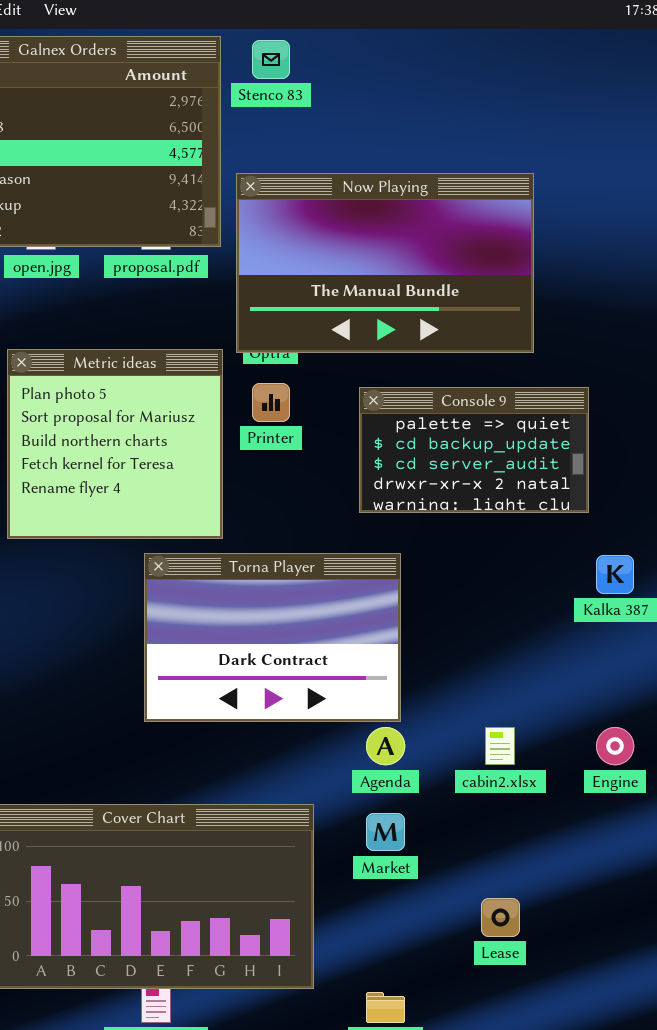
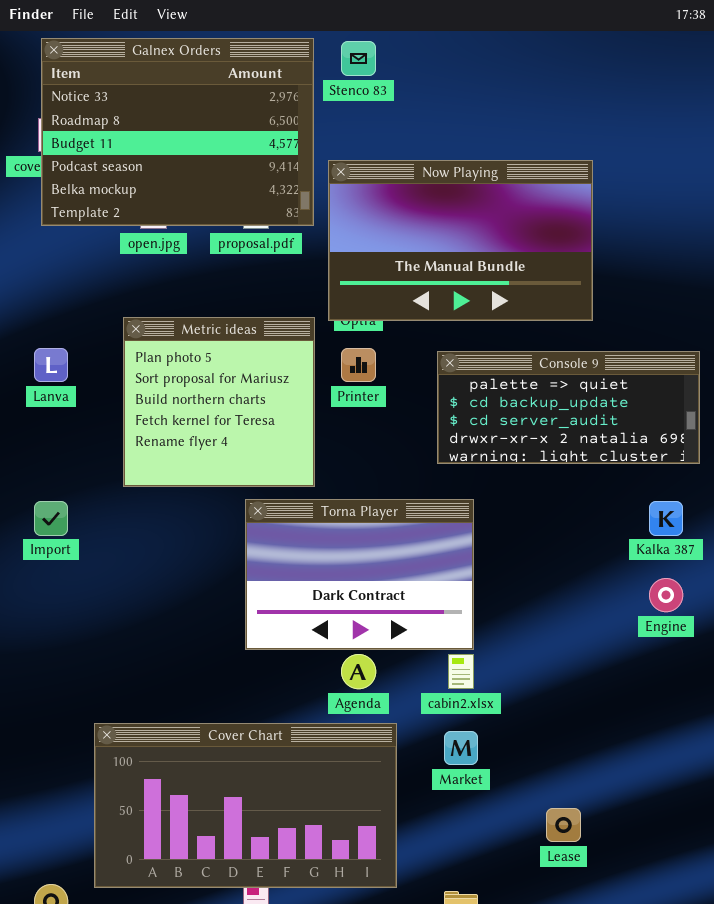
Console 9: [359,387,589,513] -> [437,351,700,464], resized
Agenda: [366,727,405,765] -> [341,654,376,689], moved
cabin2.xlsx: [485,727,515,765] -> [448,654,474,689], moved
Engine: [596,727,634,765] -> [649,578,683,612], moved

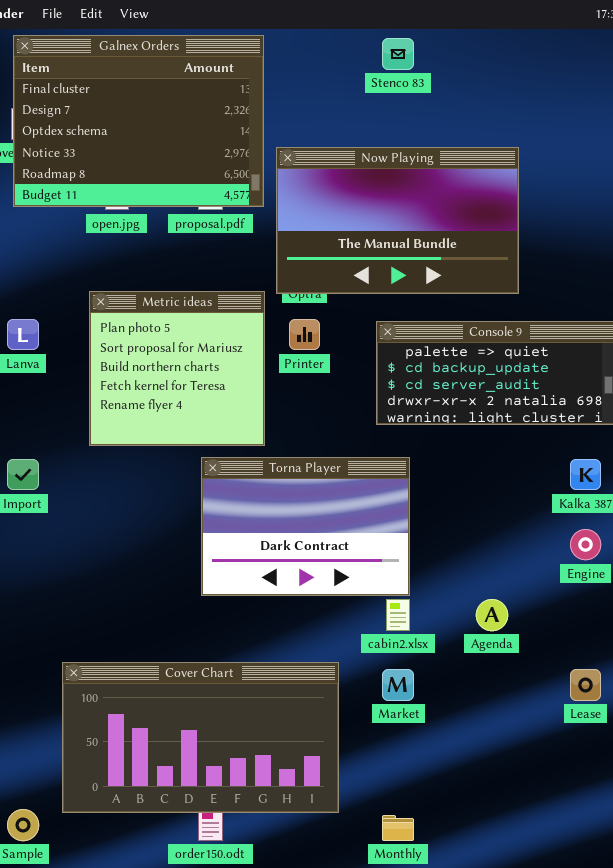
Galnex Orders: [41,38,314,226] -> [13,35,264,207], scrolled up 3 rows
Stenco 83: [341,41,376,76] -> [382,38,414,70], moved
Agenda: [341,654,376,689] -> [476,599,508,631], moved
Lease: [546,808,581,842] -> [570,669,601,701], moved

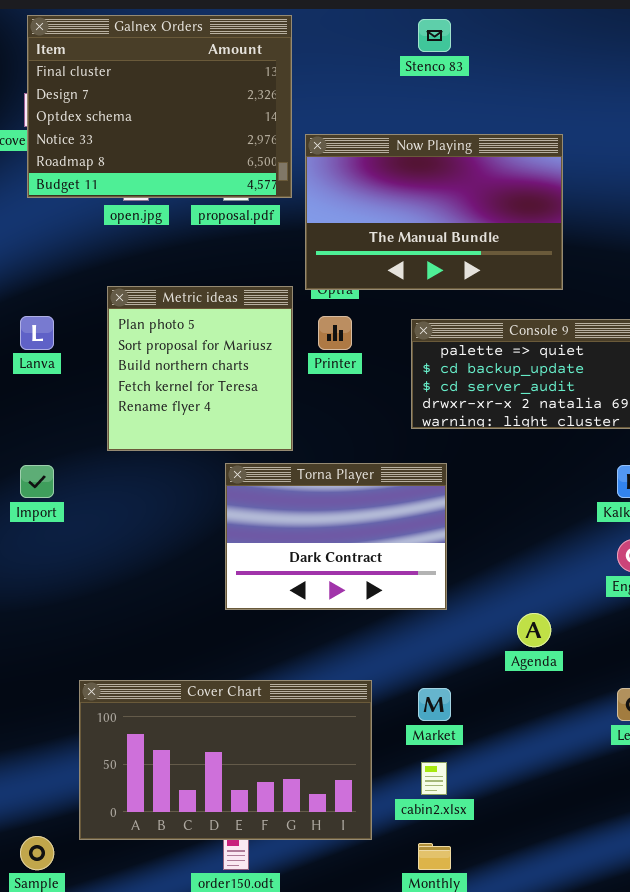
cabin2.xlsx: [386,599,410,631] -> [421,762,447,795], moved

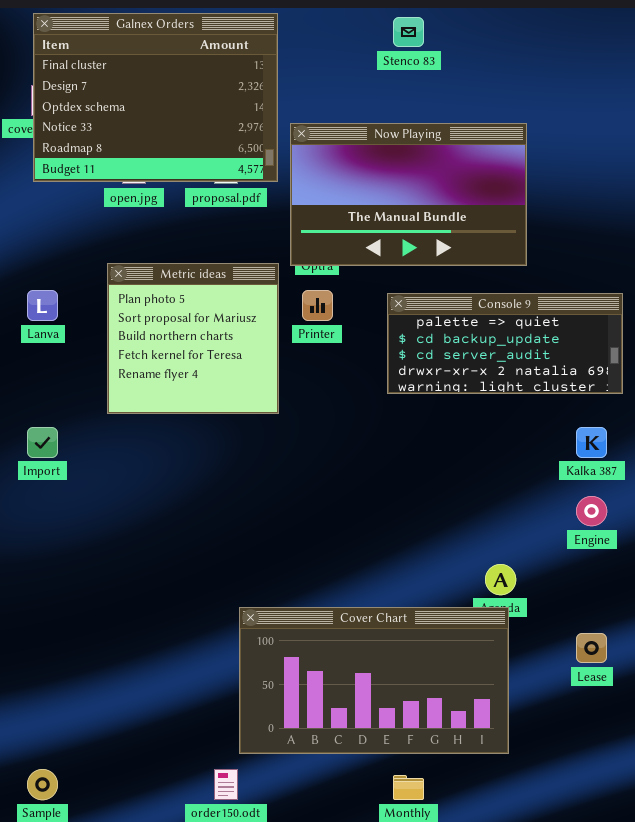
Torna Player: [225,463,447,610] -> none, closed
Cover Chart: [79,680,372,840] -> [239,607,509,754], moved

